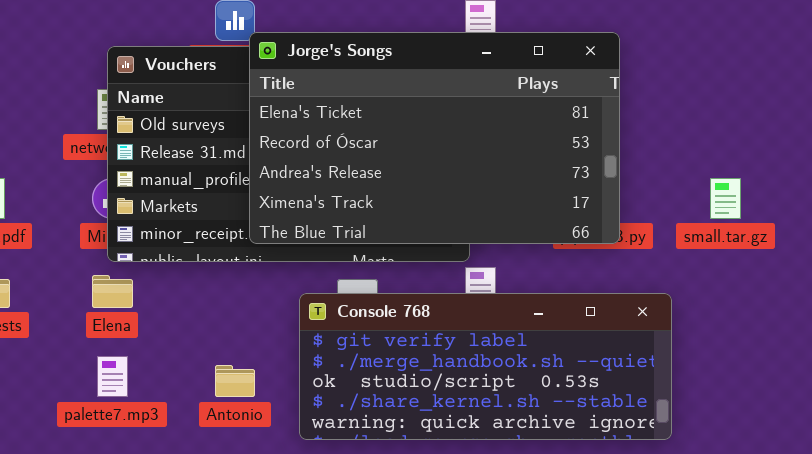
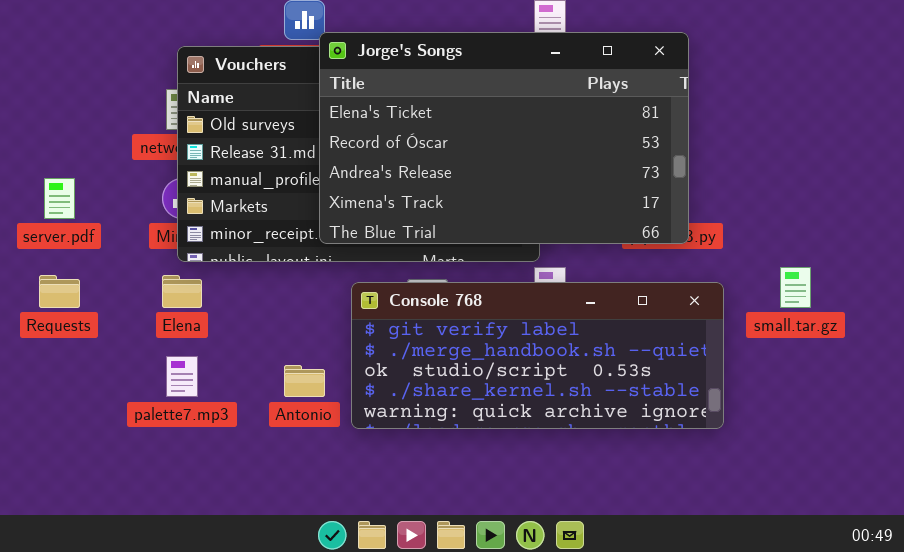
small.tar.gz: [710,178,741,219] -> [780,267,811,308], moved
Console 768: [299,293,672,440] -> [351,282,724,429], moved

